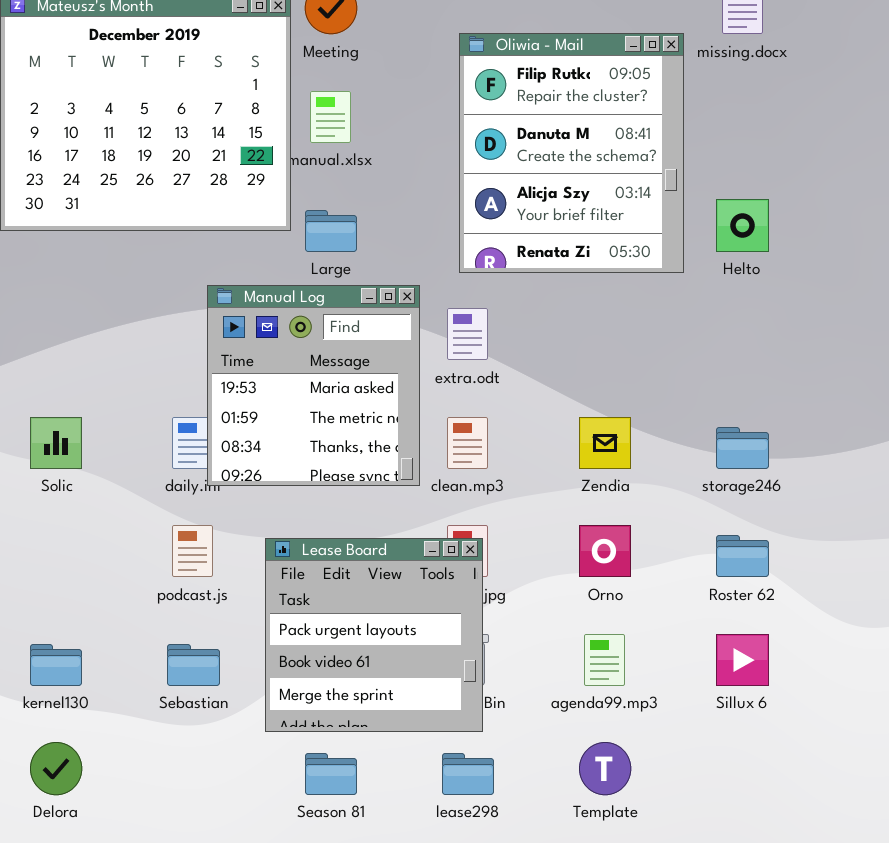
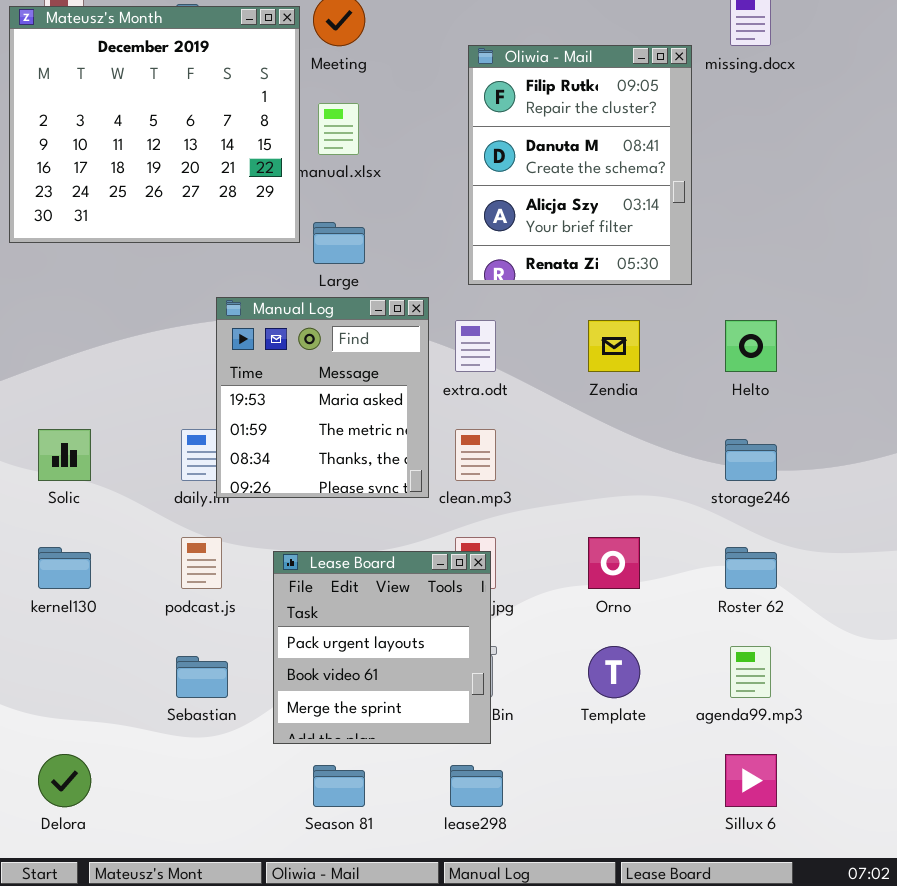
Helto: [716,199,769,252] -> [725,320,777,372], moved
Zendia: [579,417,631,469] -> [588,320,640,372], moved
agenda99.mp3: [584,634,625,686] -> [730,646,771,698], moved
Sillux 6: [716,634,769,686] -> [725,754,777,807], moved
kernel130: [30,644,82,686] -> [38,547,91,589], moved
Template: [579,742,631,795] -> [588,646,640,698], moved

